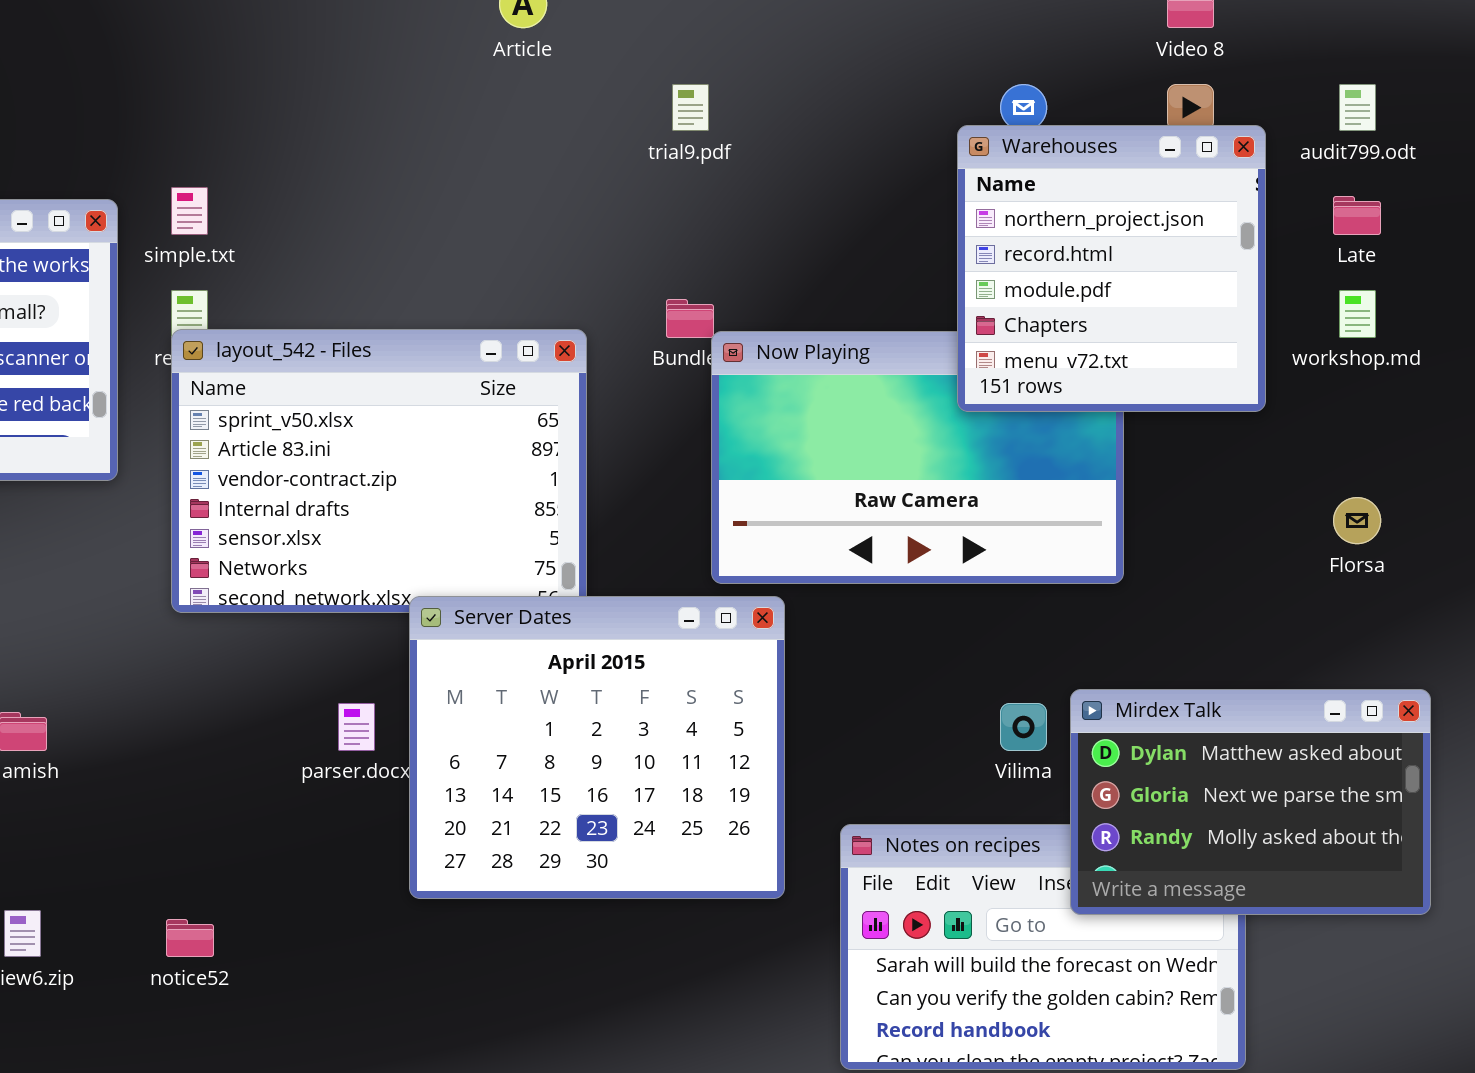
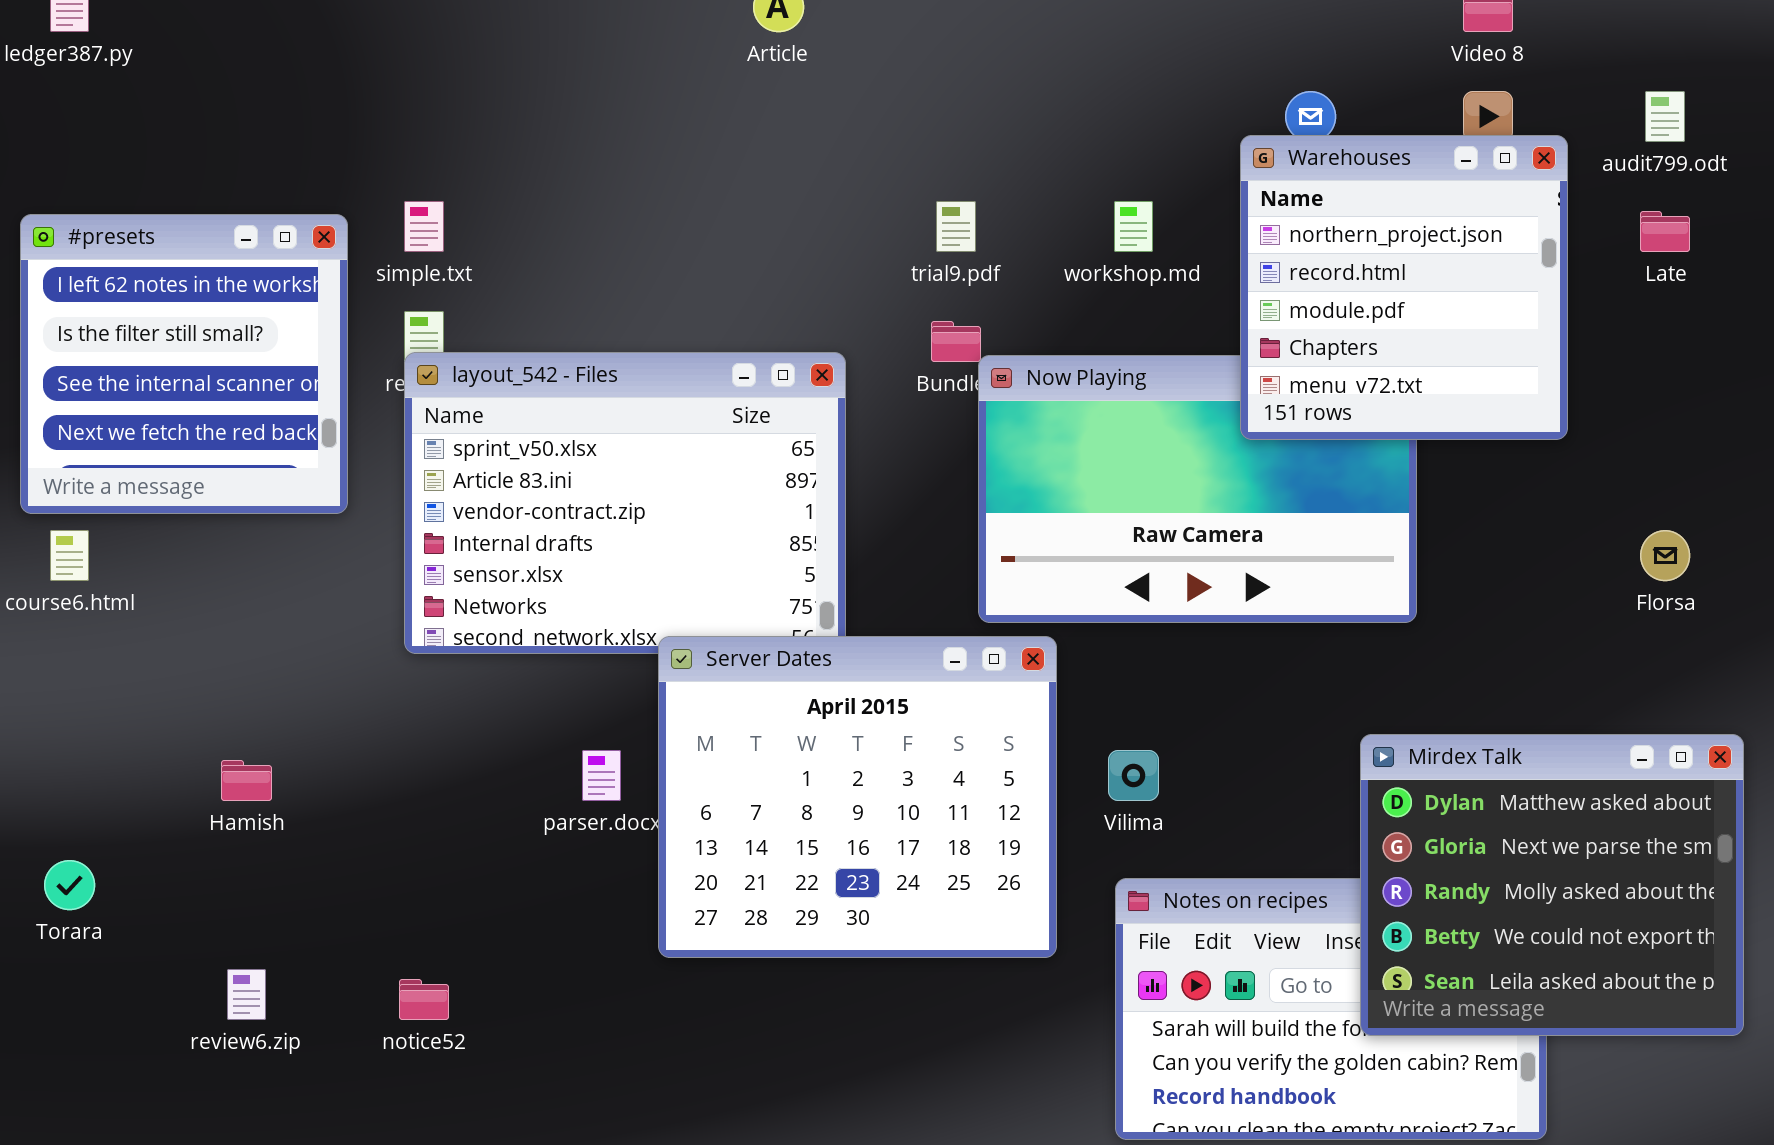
trial9.pdf: [672,84,709,131] -> [936,201,976,252], moved
workshop.md: [1339,290,1376,338] -> [1114,201,1153,252], moved
Mirdex Talk: [1070,689,1431,915] -> [1360,734,1744,1036], resized
Vilima: [1000,703,1047,751] -> [1108,750,1159,801], moved

